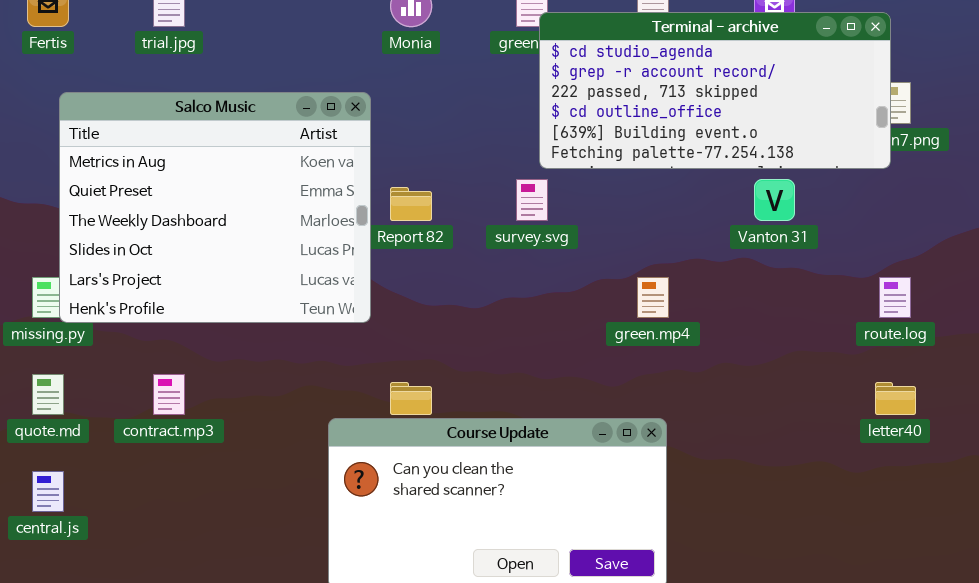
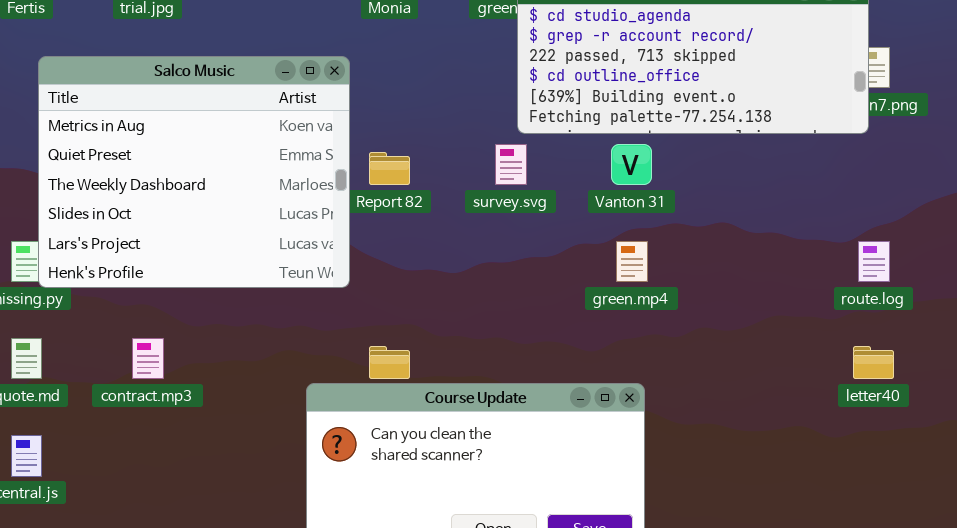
Vanton 31: [754,179,795,221] -> [611,144,652,185], moved

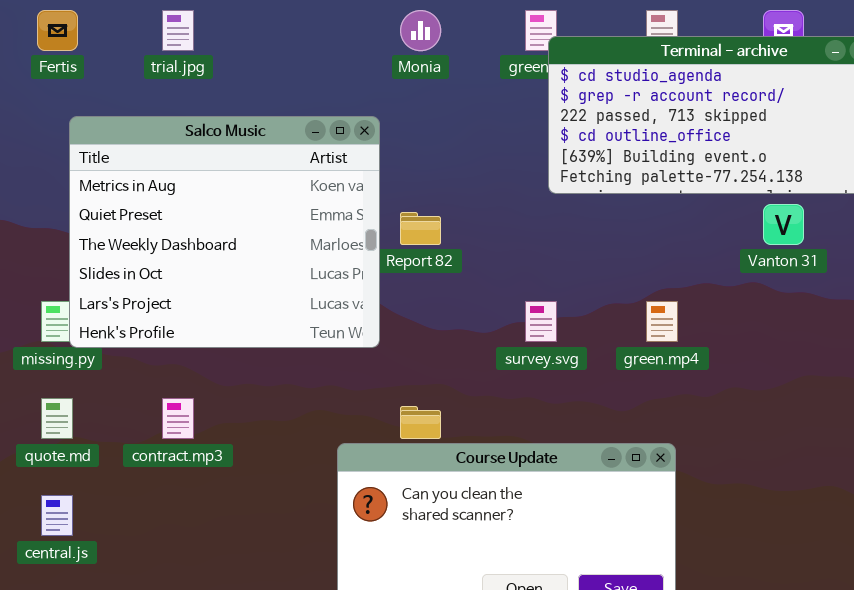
survey.svg: [495,144,527,185] -> [525,301,557,342], moved
Vanton 31: [611,144,652,185] -> [763,204,804,245], moved

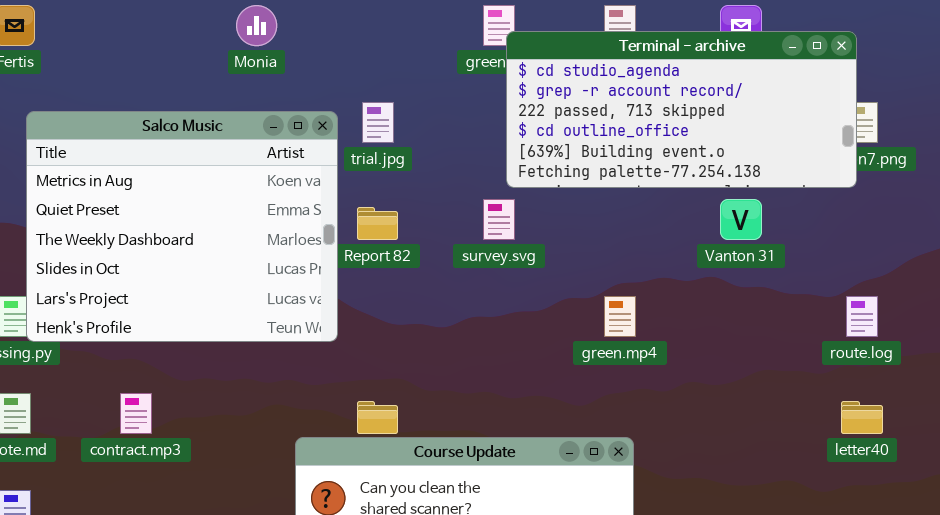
trial.jpg: [162,10,194,51] -> [362,102,394,143], moved
Monia: [400,10,441,51] -> [236,5,277,46], moved
survey.svg: [525,301,557,342] -> [483,199,515,240], moved

